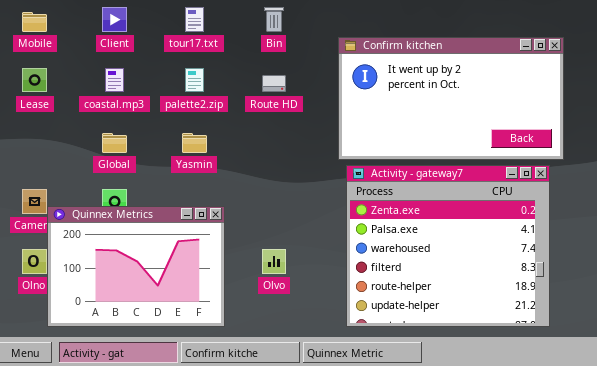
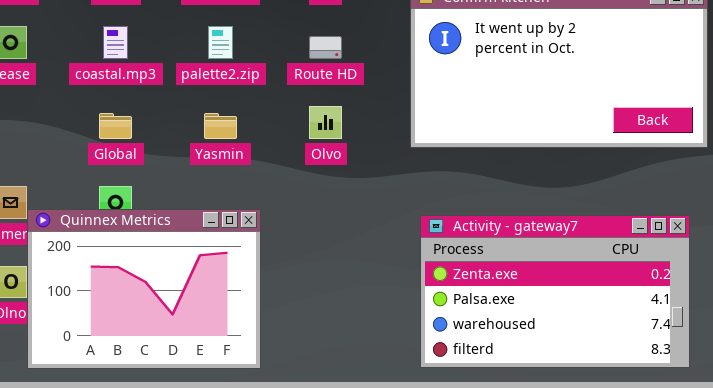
Activity - gateway7: [346,165,550,327] -> [420,215,690,368], resized
Olvo: [262,249,286,274] -> [309,106,342,139], moved

